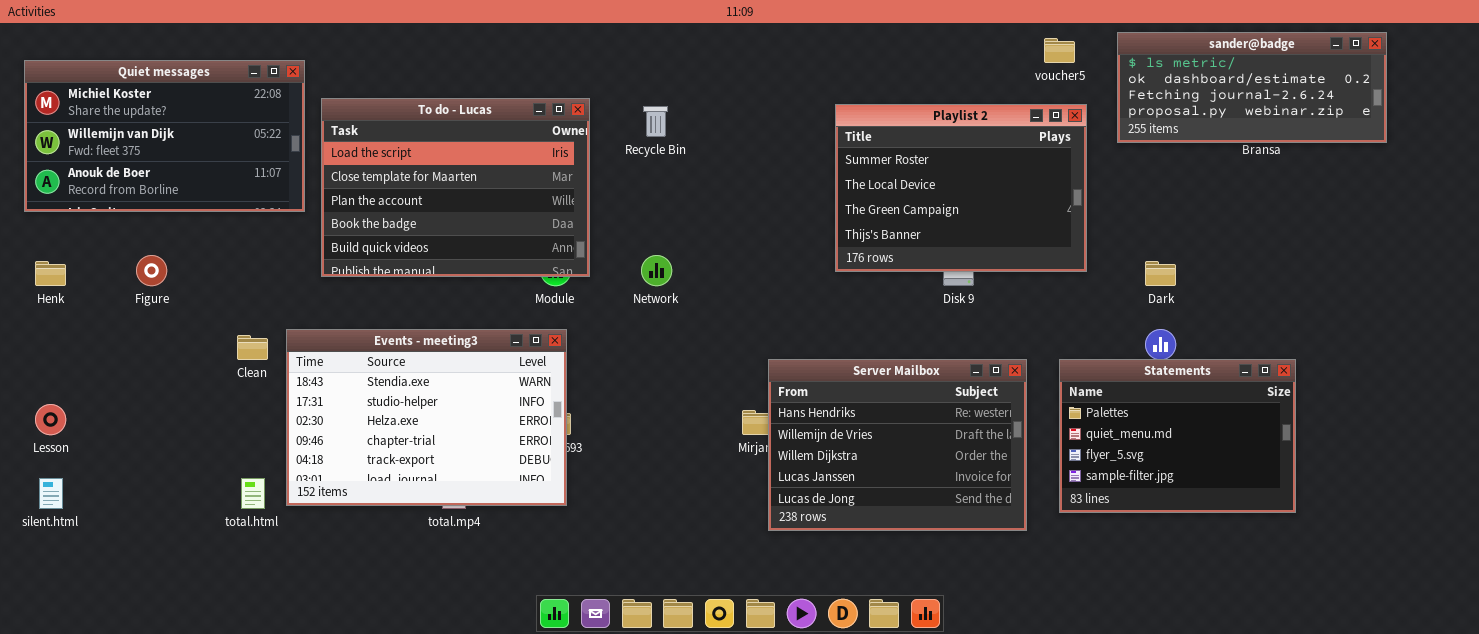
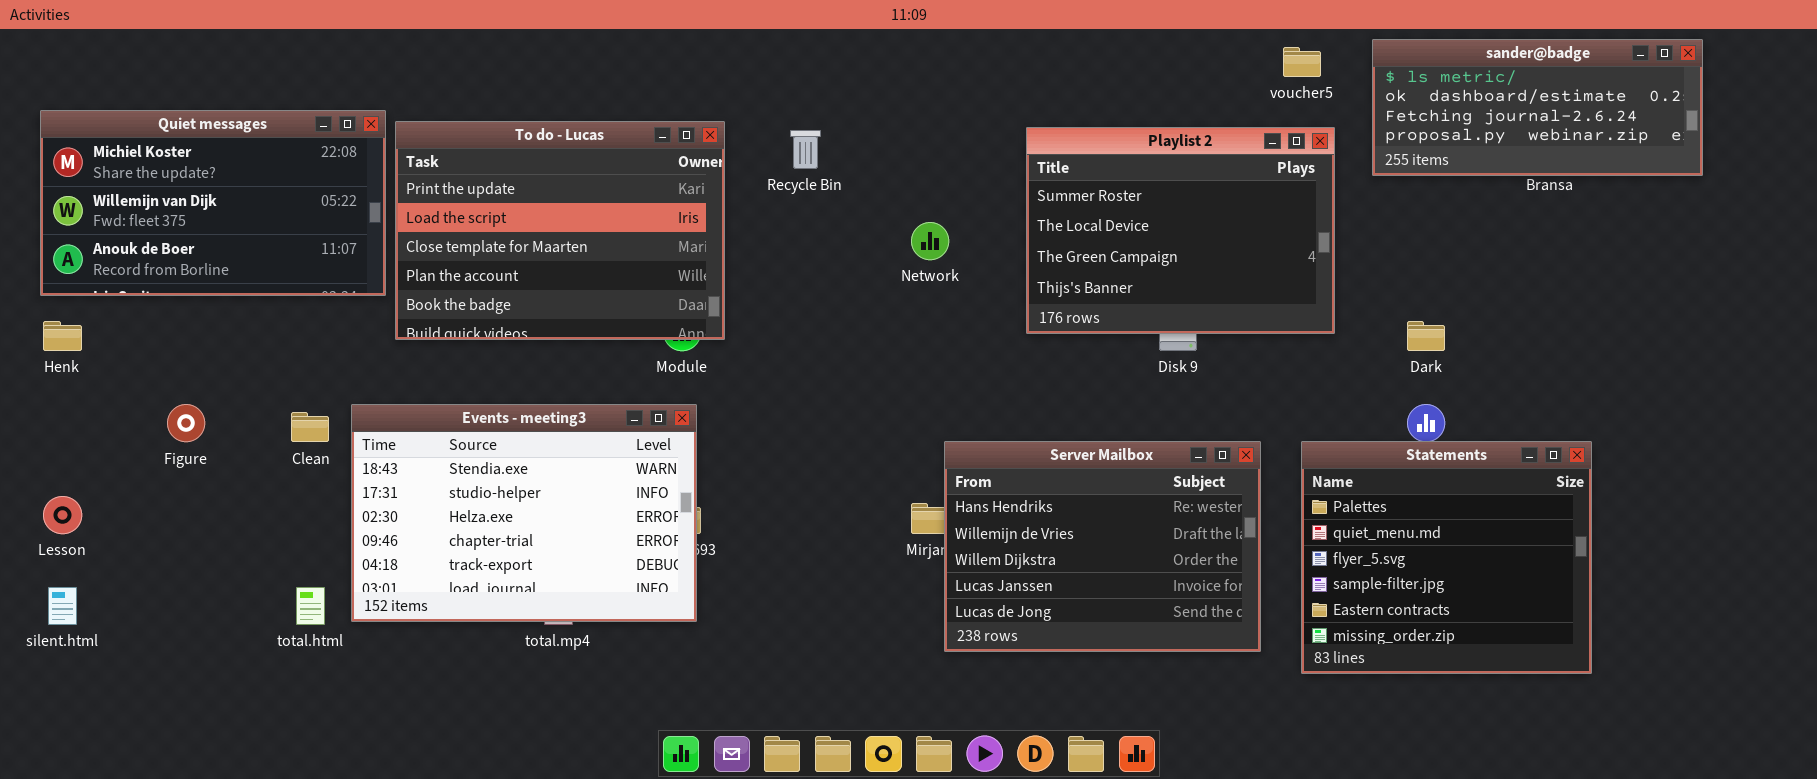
Quiet messages: [24,60,305,212] -> [40,110,386,296], moved
To do - Lucas: [321,98,590,277] -> [395,121,725,340], scrolled up 1 row
Figure: [136,255,167,286] -> [167,404,205,442], moved
Network: [641,255,672,286] -> [911,222,949,260], moved
Statements: [1059,359,1296,513] -> [1301,441,1592,674], resized

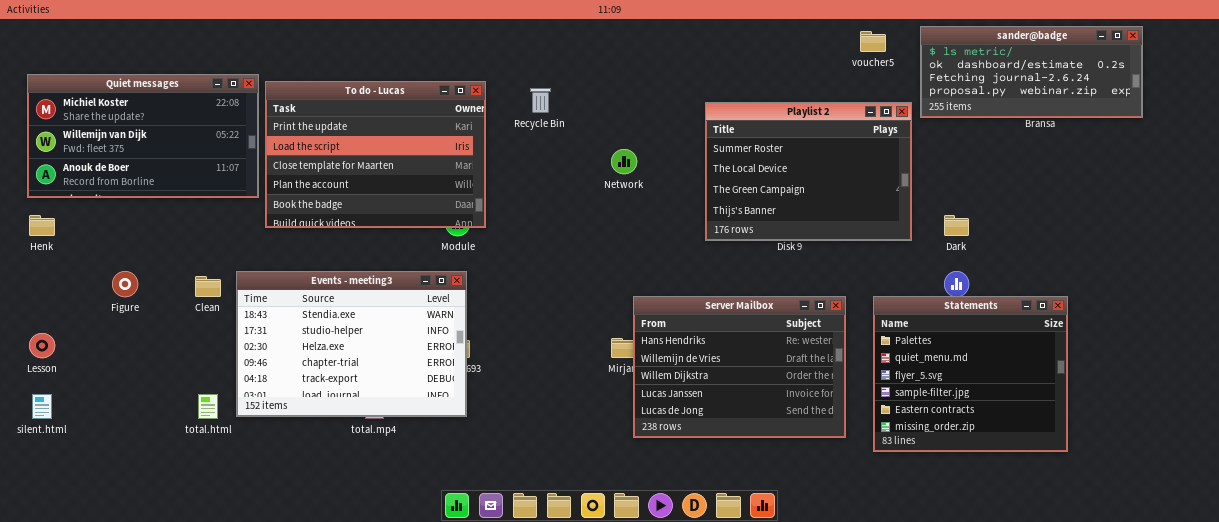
Playlist 2: [1026,127,1335,334] -> [705,102,912,241], moved

